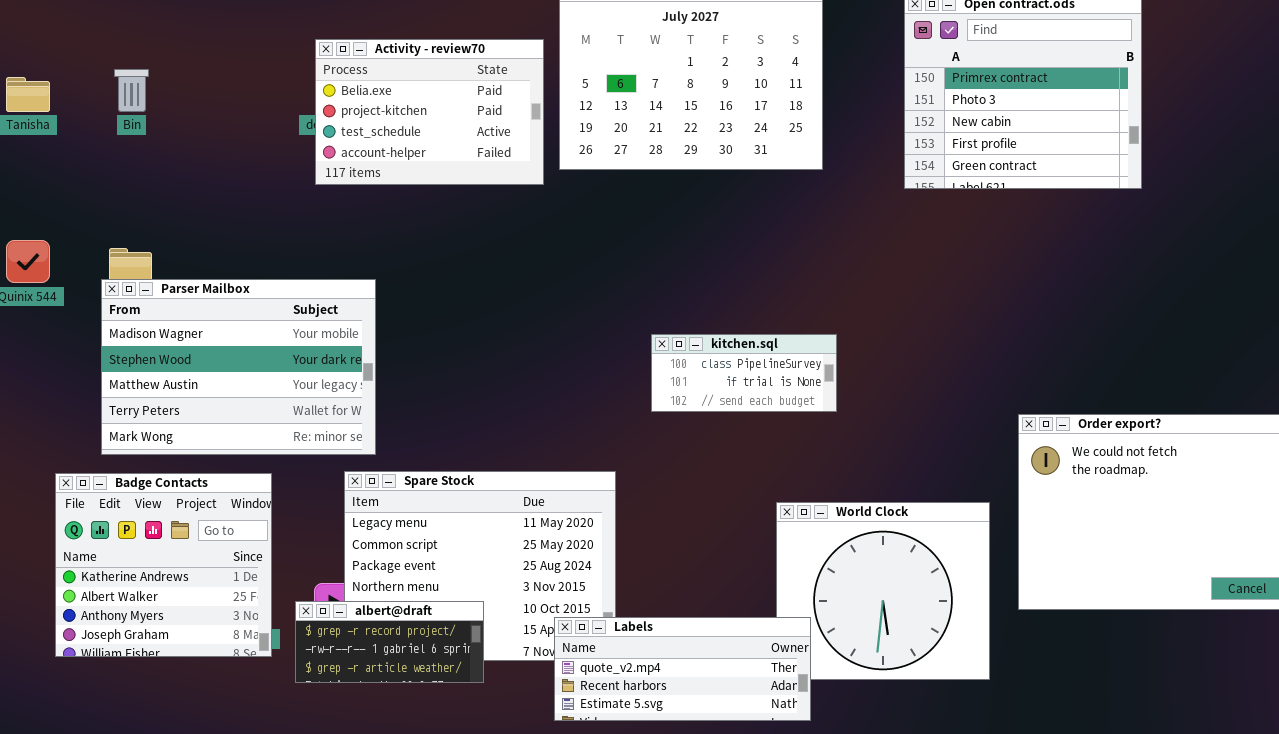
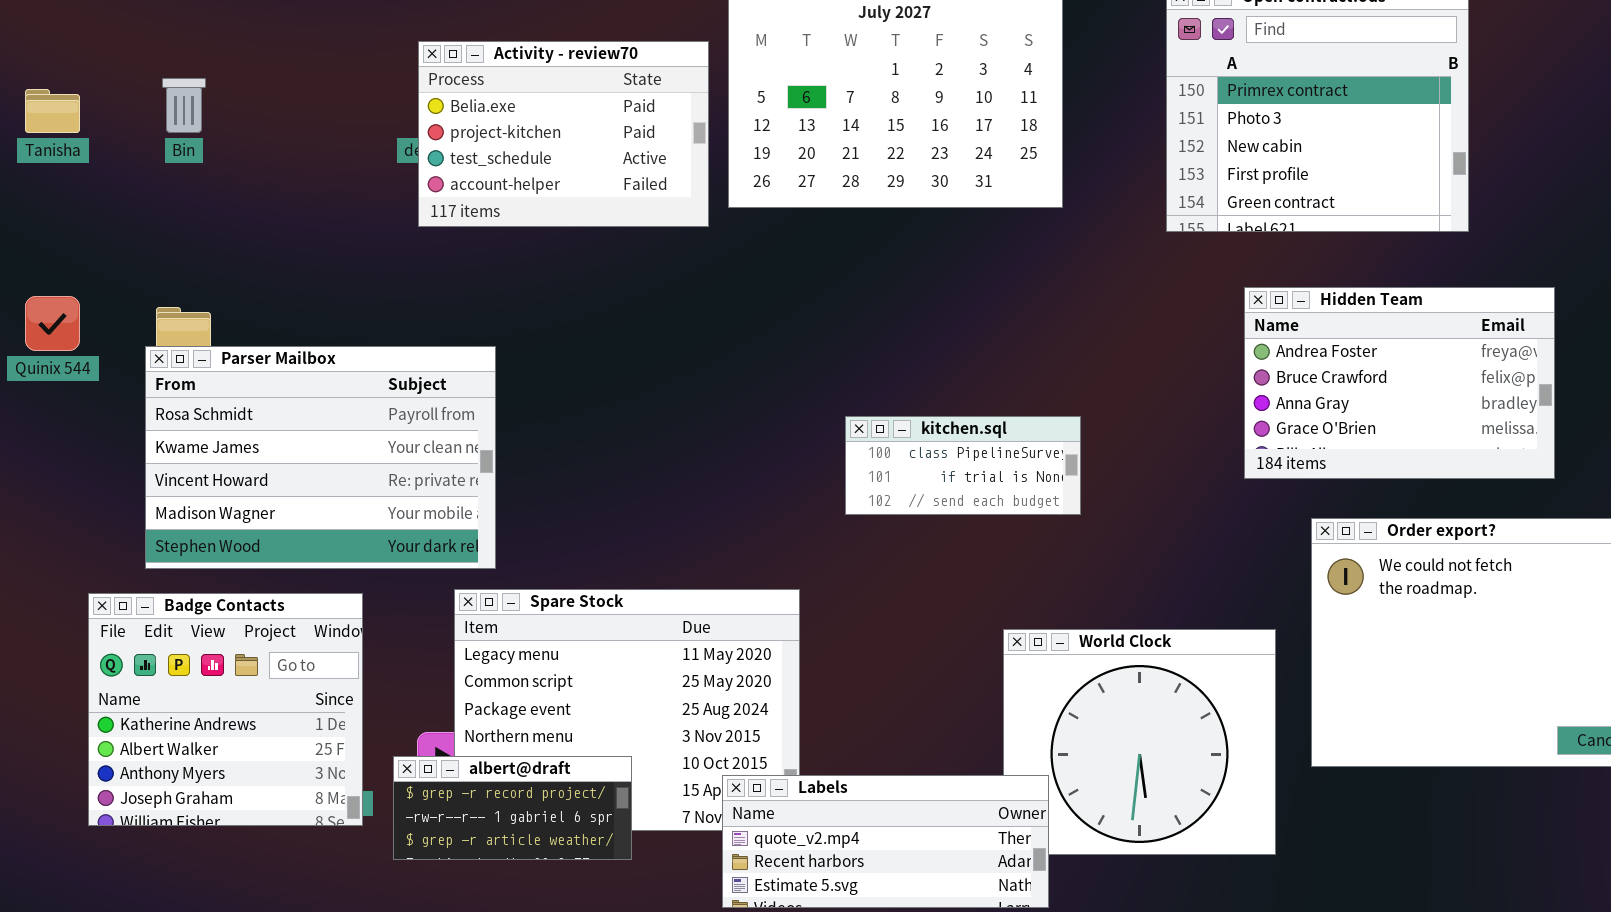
Hidden Team: none -> [1244,287,1555,479], opened
Parser Mailbox: [101,279,376,455] -> [145,346,496,569], scrolled up 3 rows

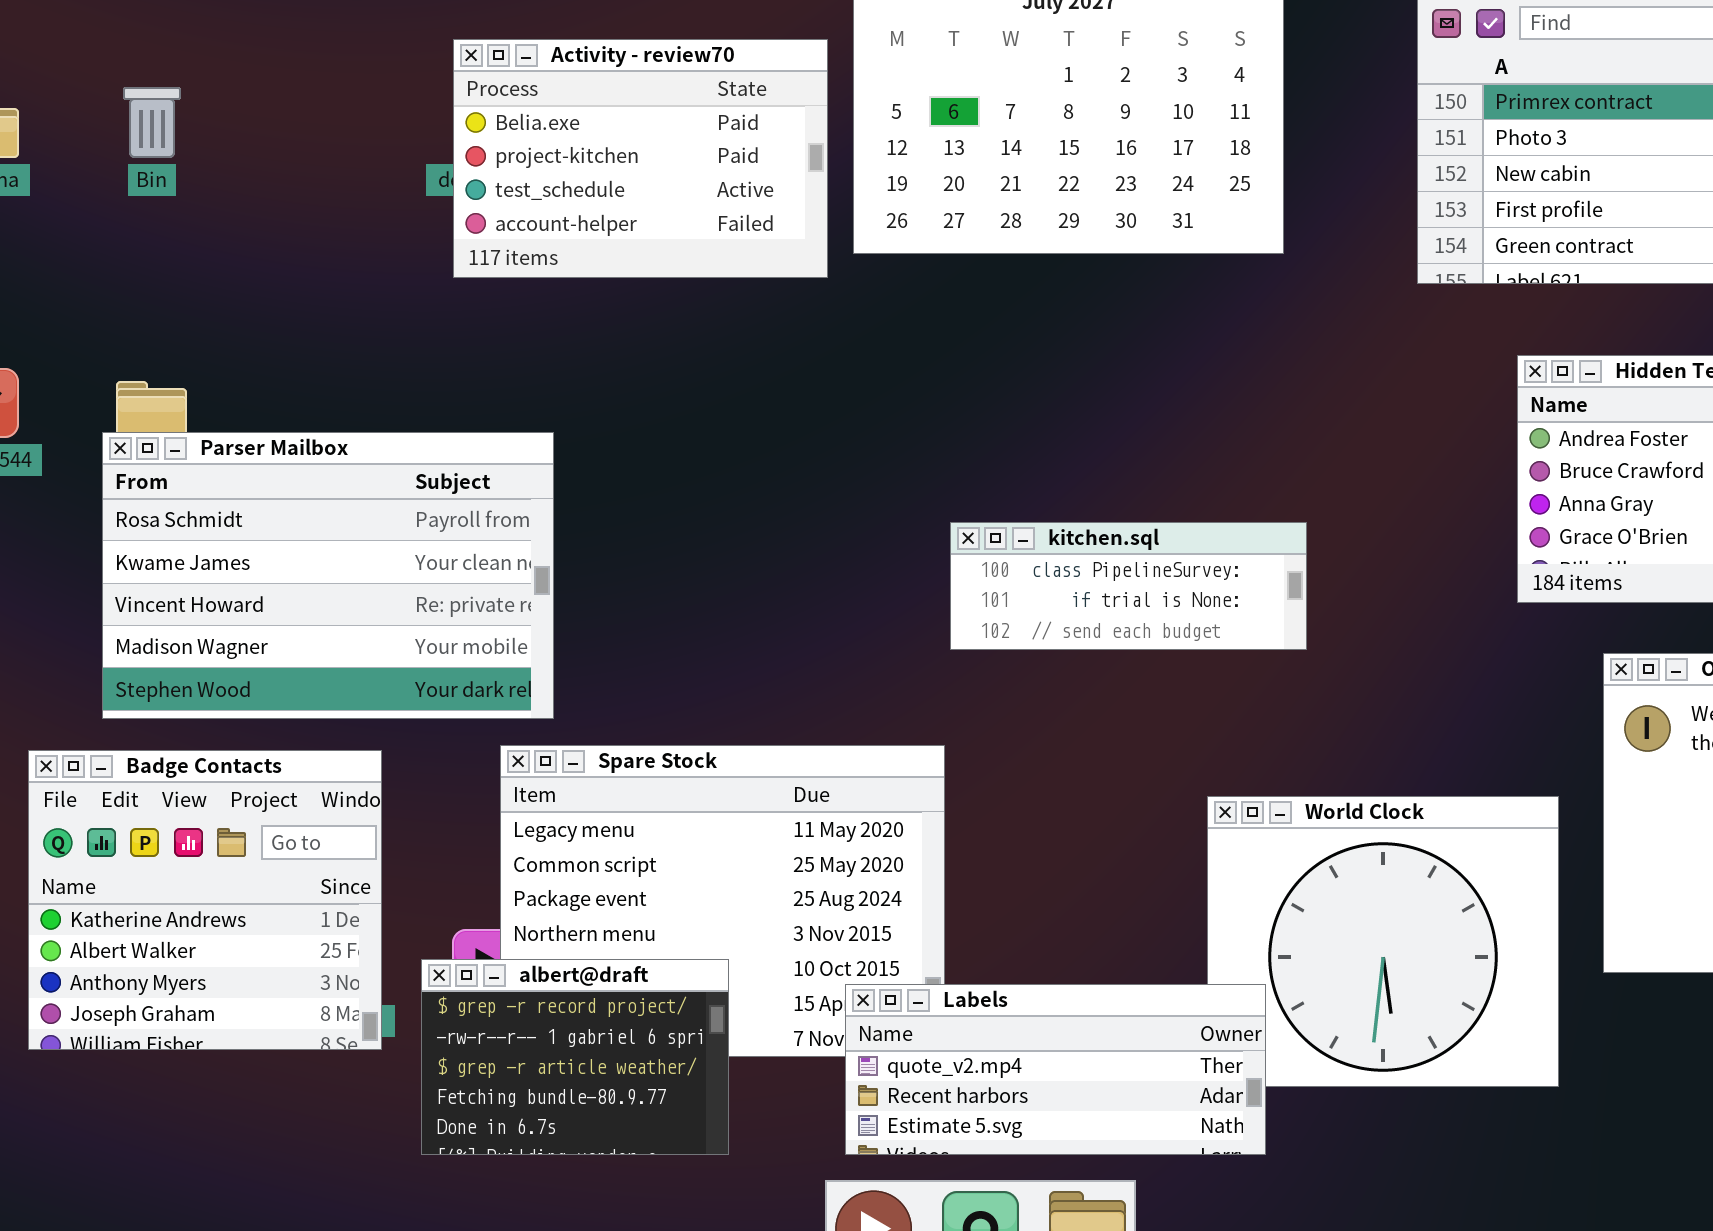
kitchen.sql: [845,416,1081,515] -> [950,522,1307,650], resized
albert@draft: [393,756,632,860] -> [421,959,729,1155], resized

